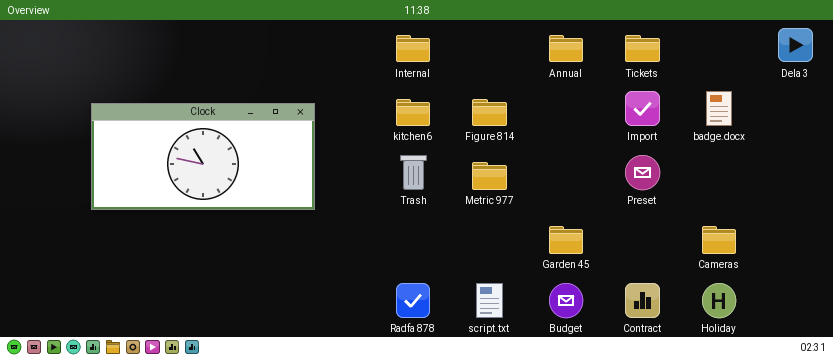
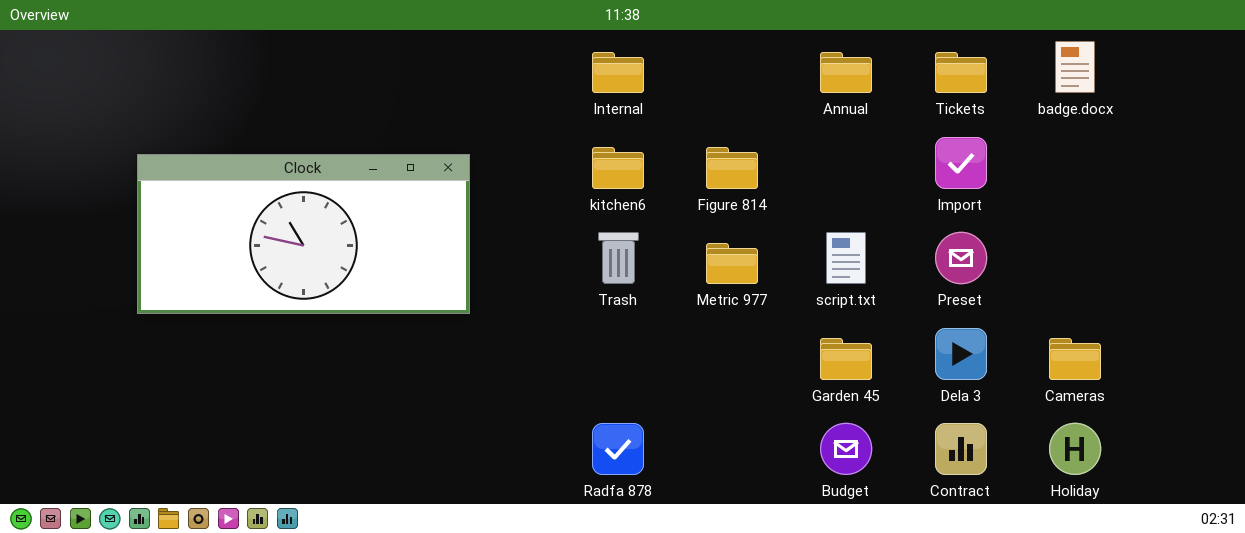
Dela 3: [778,28,813,62] -> [935,328,987,380], moved
badge.docx: [706,91,732,126] -> [1055,41,1095,93], moved
script.txt: [476,283,503,318] -> [826,232,866,284], moved

